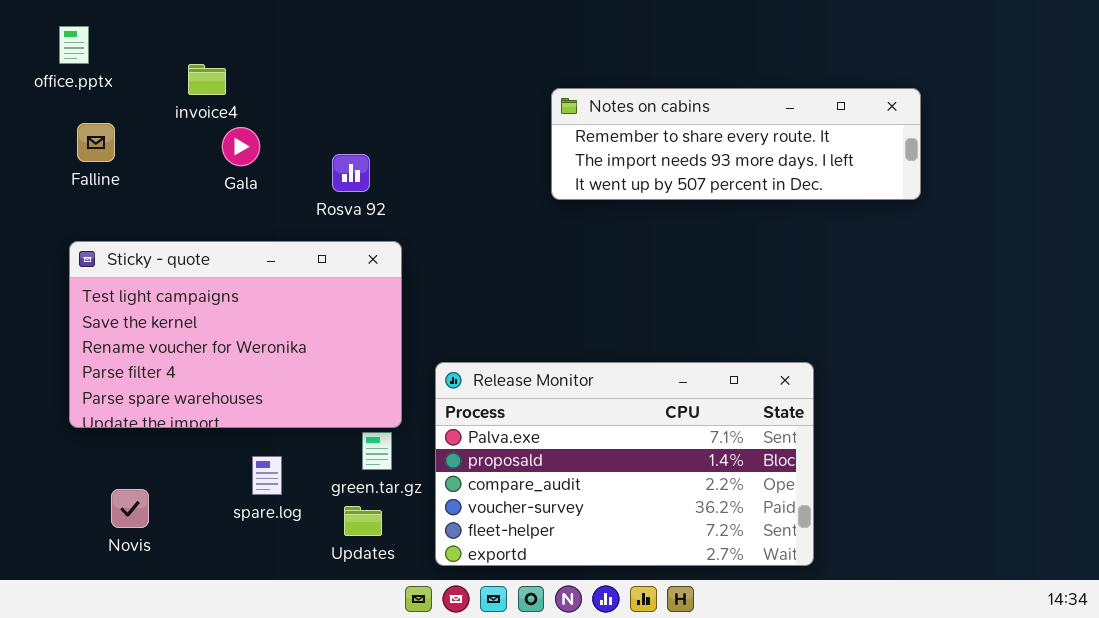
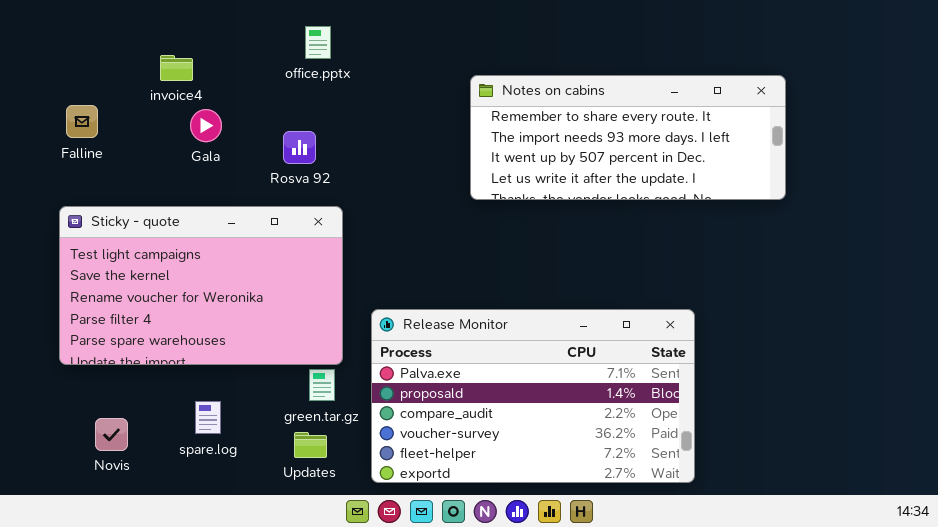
office.pptx: [59,26,89,64] -> [305,26,331,59], moved
Notes on cabins: [551,88,921,200] -> [470,75,786,200], resized
spare.log: [252,456,282,495] -> [195,401,221,434], moved

